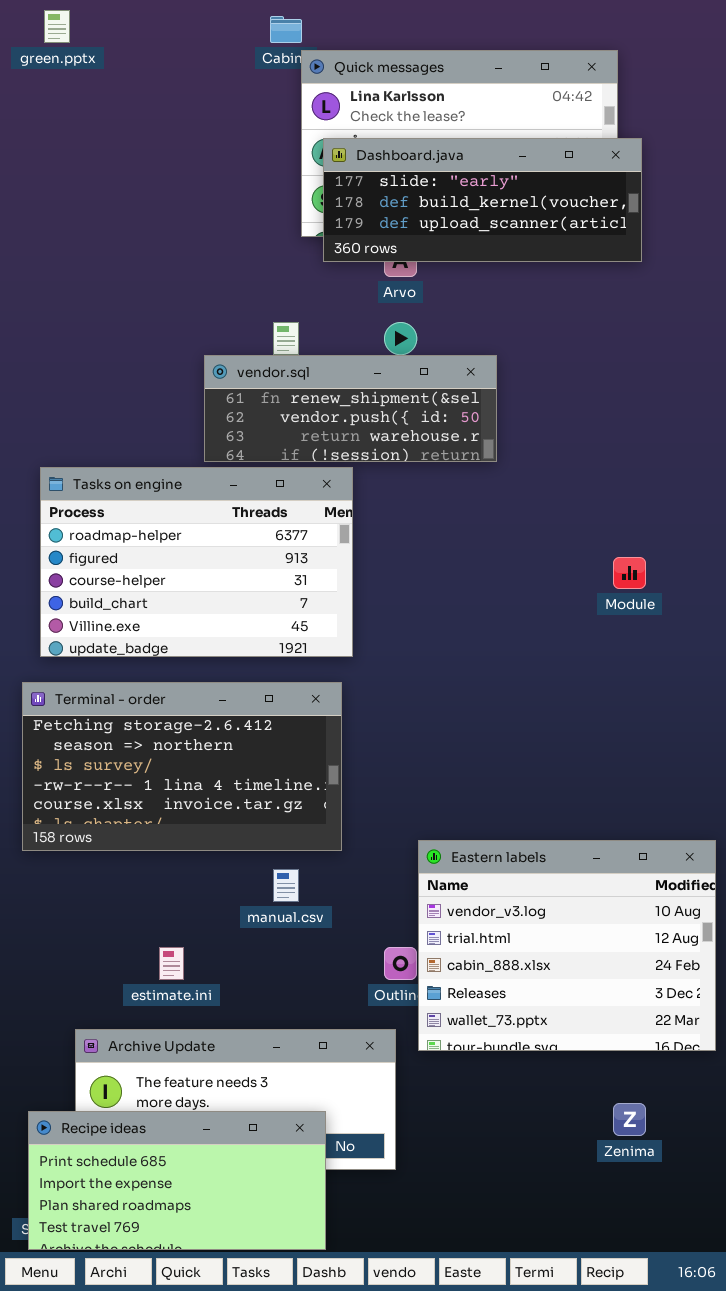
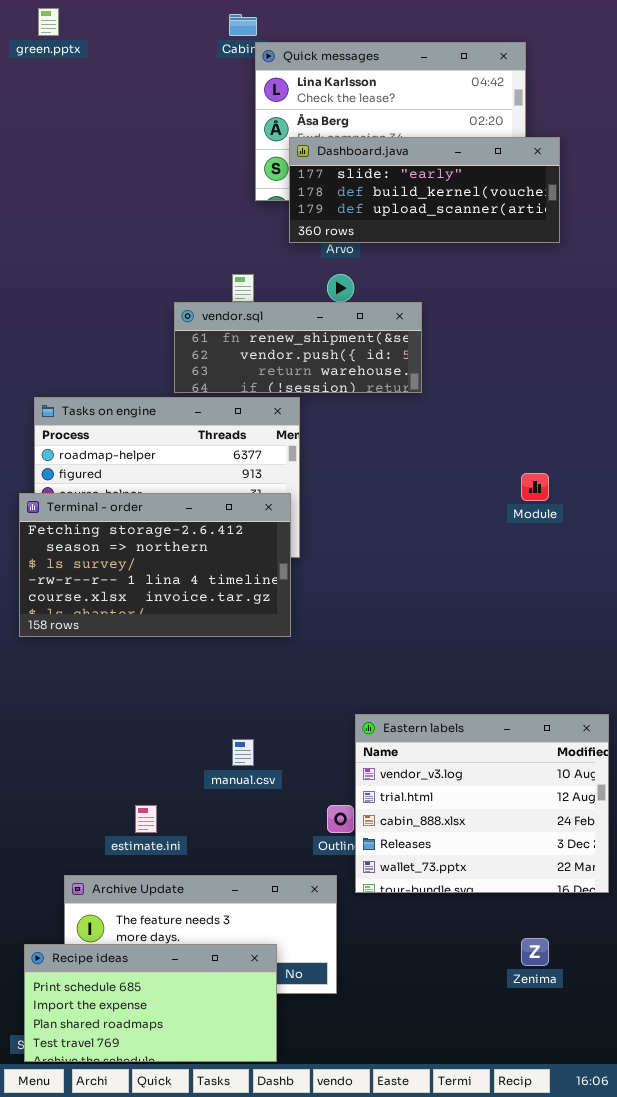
Dashboard.java: [323,138,642,262] -> [289,137,560,243], moved
Terminal - order: [22,682,342,851] -> [19,493,291,637], moved

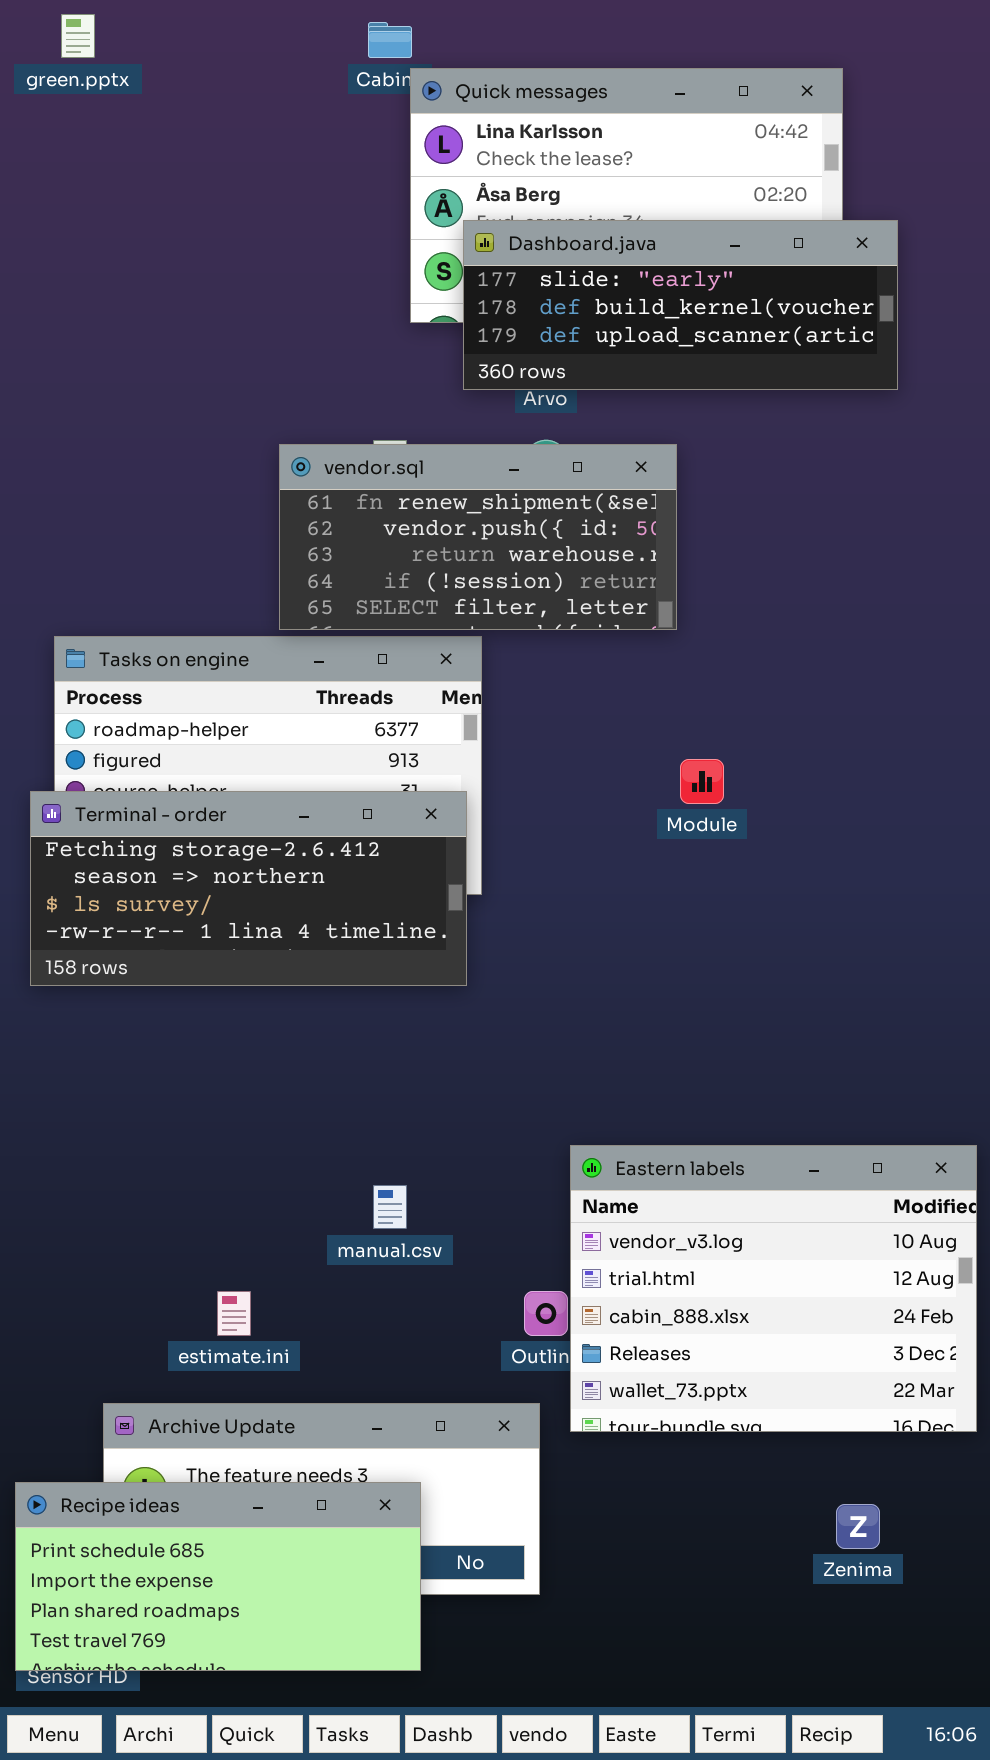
vendor.sql: [174,302,422,393] -> [279,444,677,630], resized
Module: [521,473,549,501] -> [680,759,724,804], moved
Terminal - order: [19,493,291,637] -> [30,791,467,986], resized
Recipe ideas: [24,944,277,1062] -> [15,1482,421,1671], moved

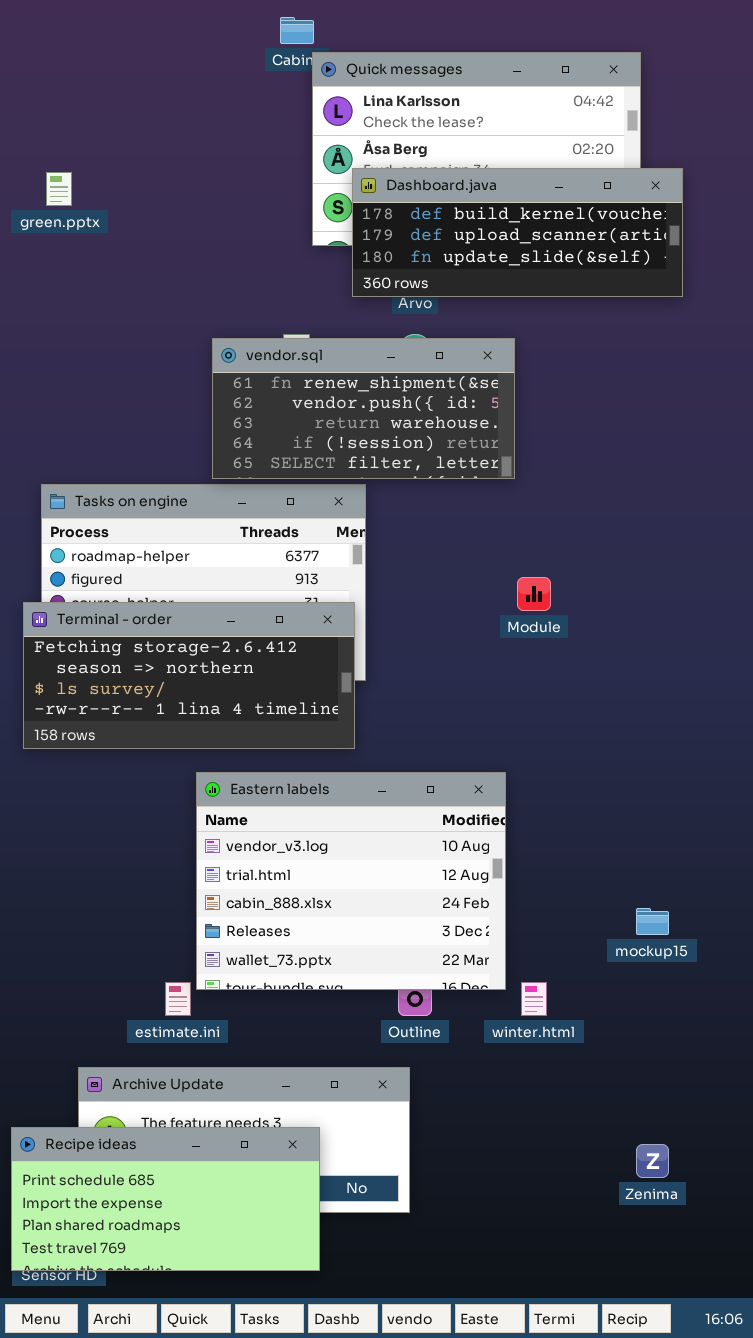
green.pptx: [61,14,95,58] -> [46,172,72,206], moved
Dashboard.java: [463,220,898,390] -> [352,168,683,297], scrolled down 1 row
Eastern labels: [570,1145,977,1432] -> [196,772,506,990], moved

